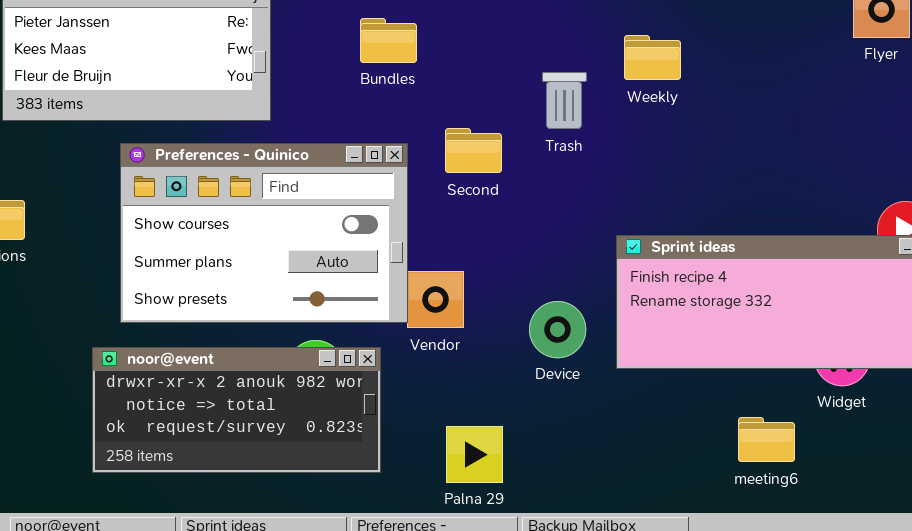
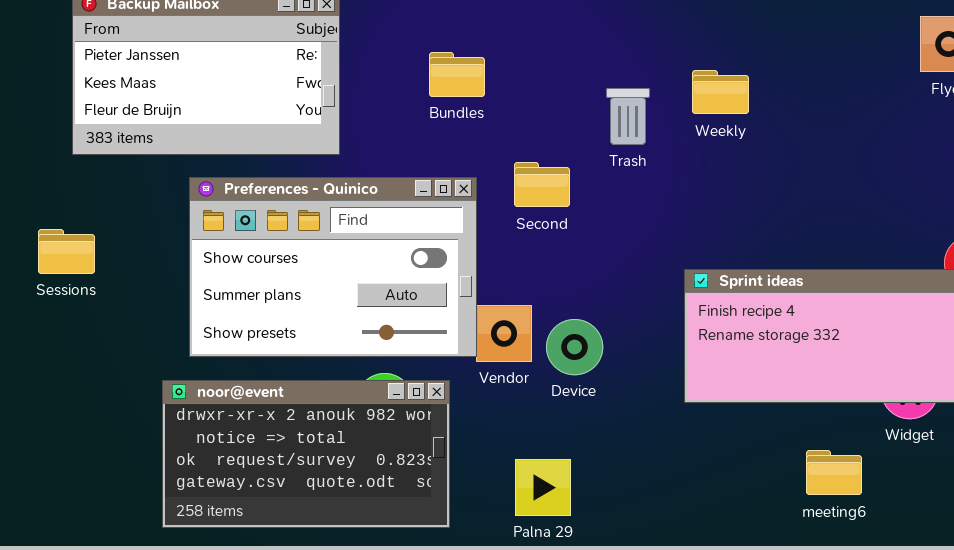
Trash: [542,72,587,129] -> [606,88,650,145], moved
Device: [529,301,586,358] -> [546,319,603,375], moved
noor@event: [92,347,381,473] -> [162,380,450,528], resized

